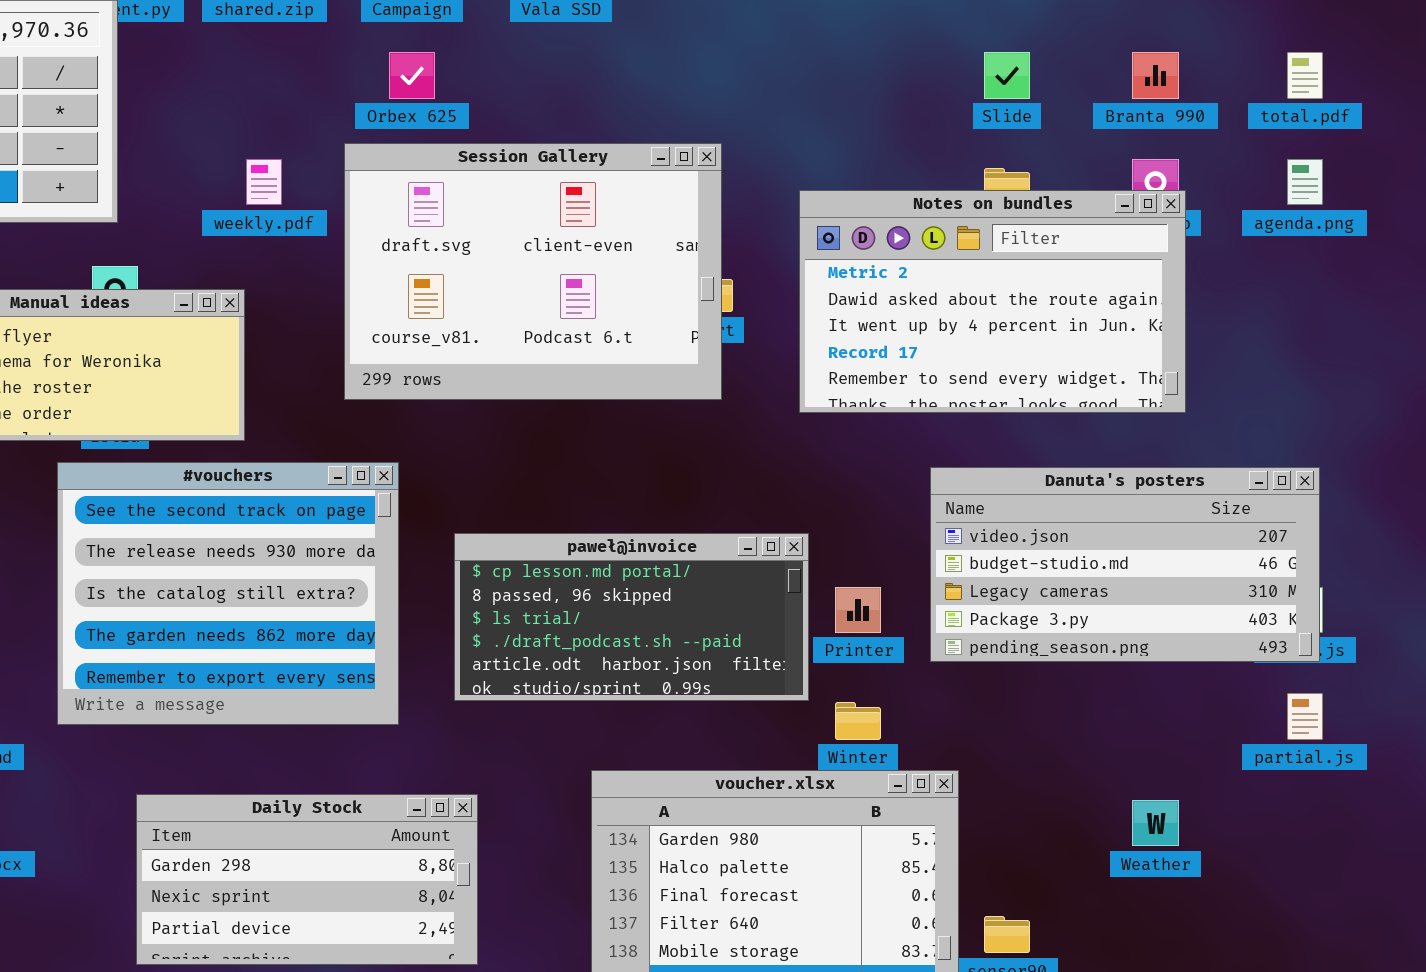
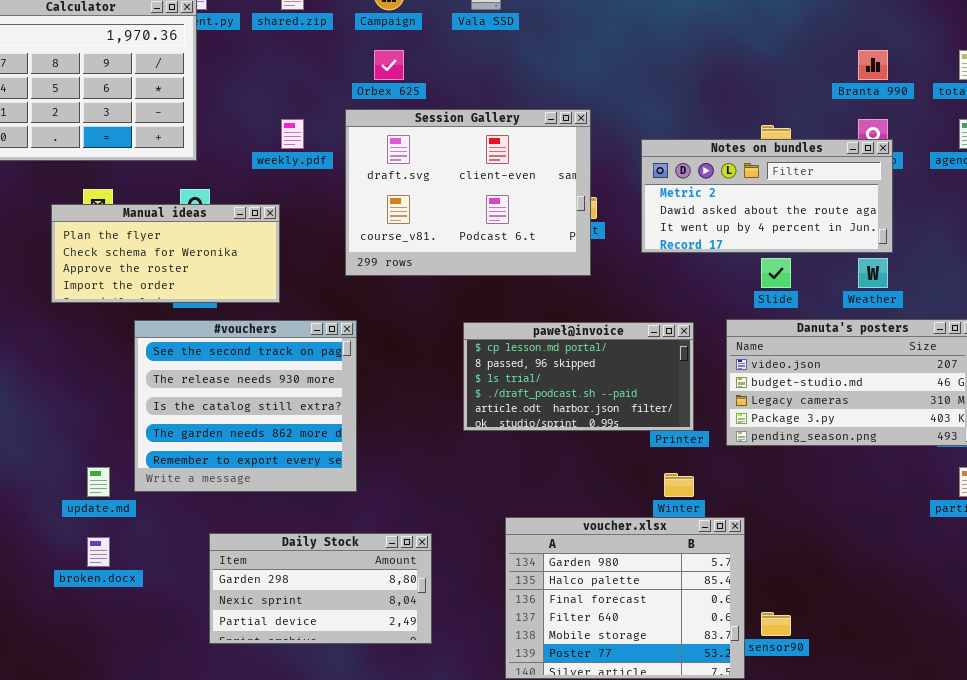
Slide: [984,52,1030,99] -> [761,258,791,288], moved
Notes on bundles: [799,190,1186,413] -> [641,139,893,253], resized
#vouchers: [57,462,399,725] -> [134,320,357,492], moved
paweł@invoice: [454,533,809,701] -> [463,322,694,431], moved
Weather: [1132,800,1179,846] -> [858,258,888,288], moved

